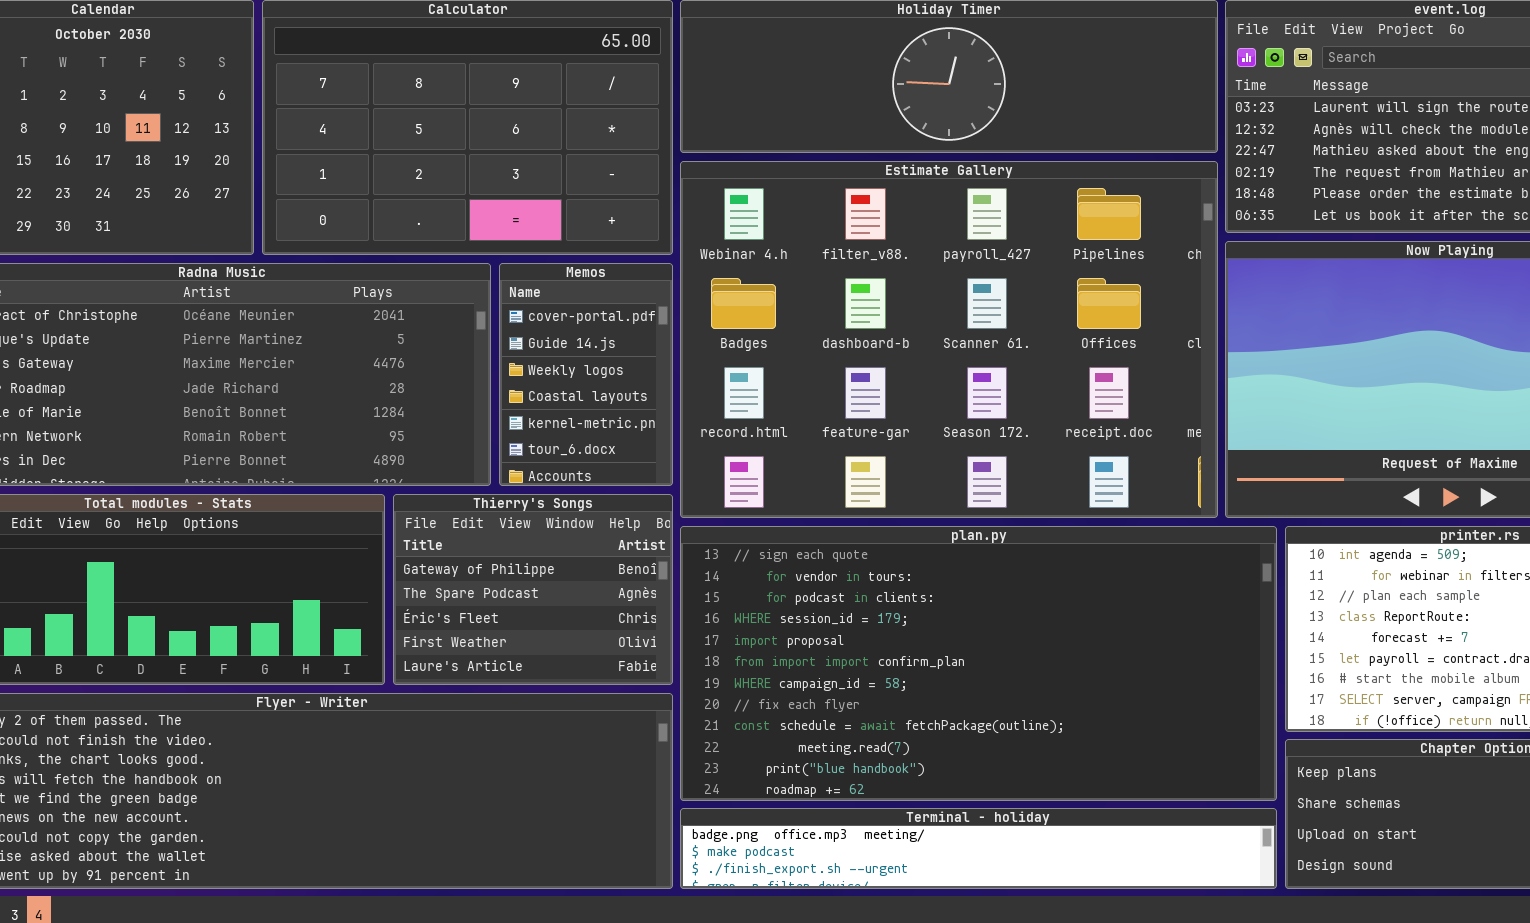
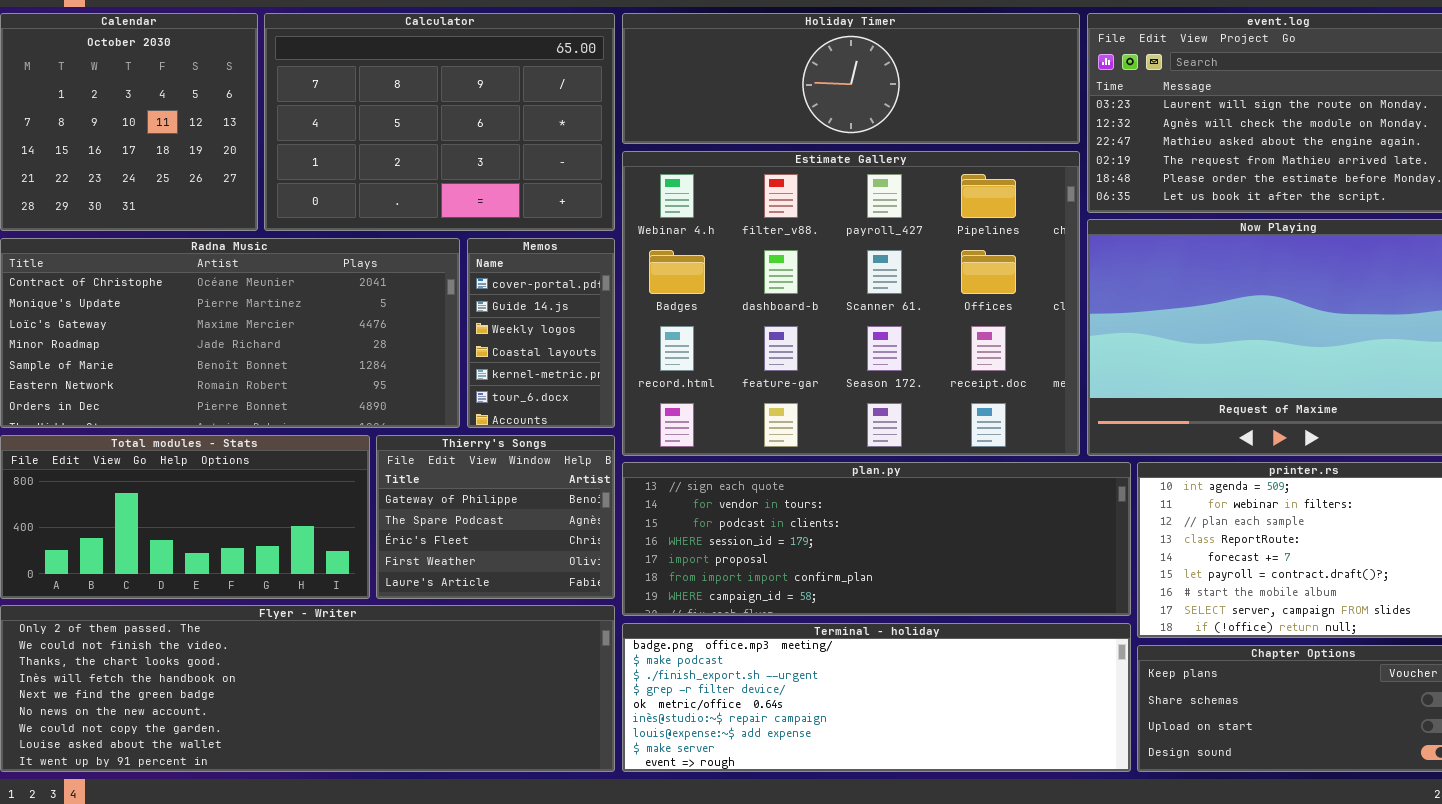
plan.py: [680,526,1277,801] -> [622,462,1131,616], resized
Terminal - holiday: [680,808,1277,889] -> [622,623,1131,772], resized

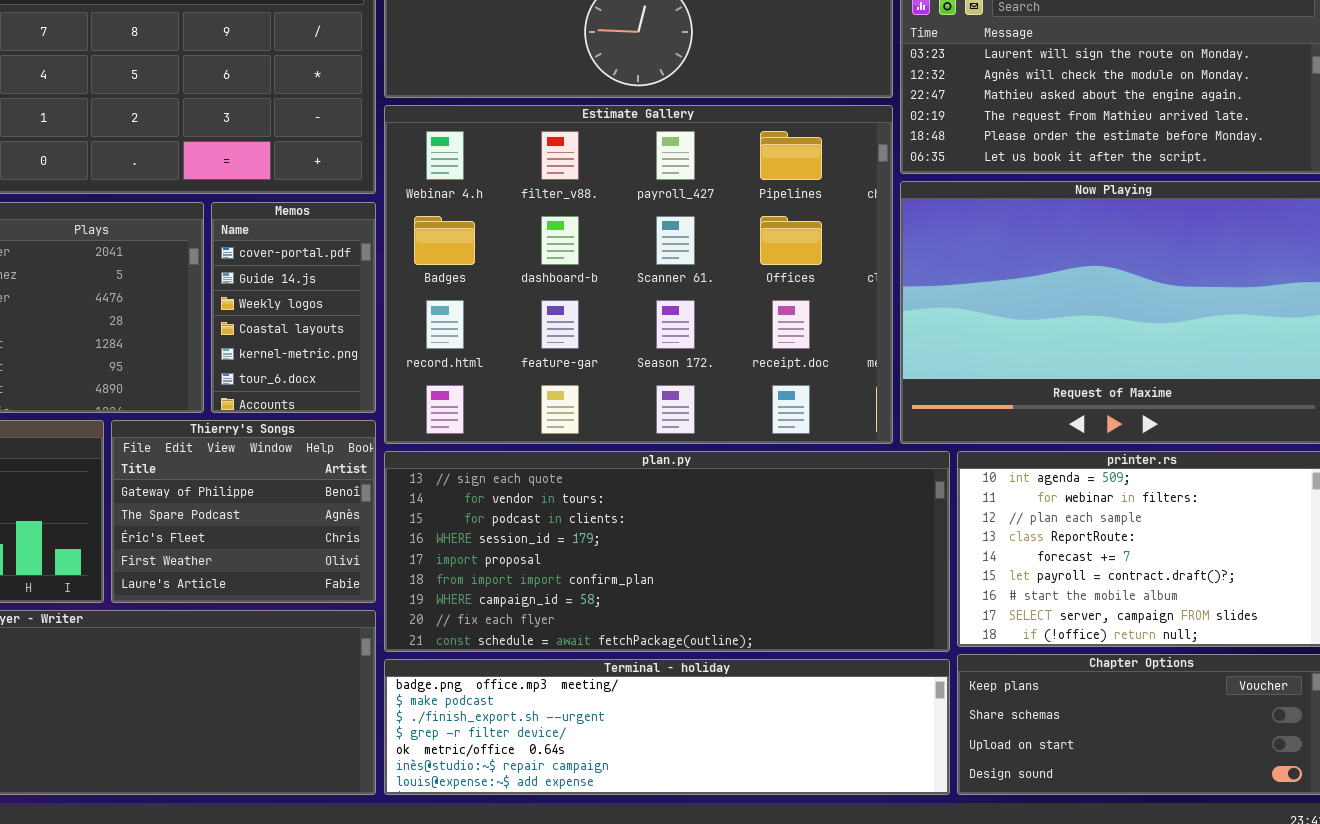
plan.py: [622,462,1131,616] -> [384,451,950,652], resized
Terminal - holiday: [622,623,1131,772] -> [384,659,950,795], resized

